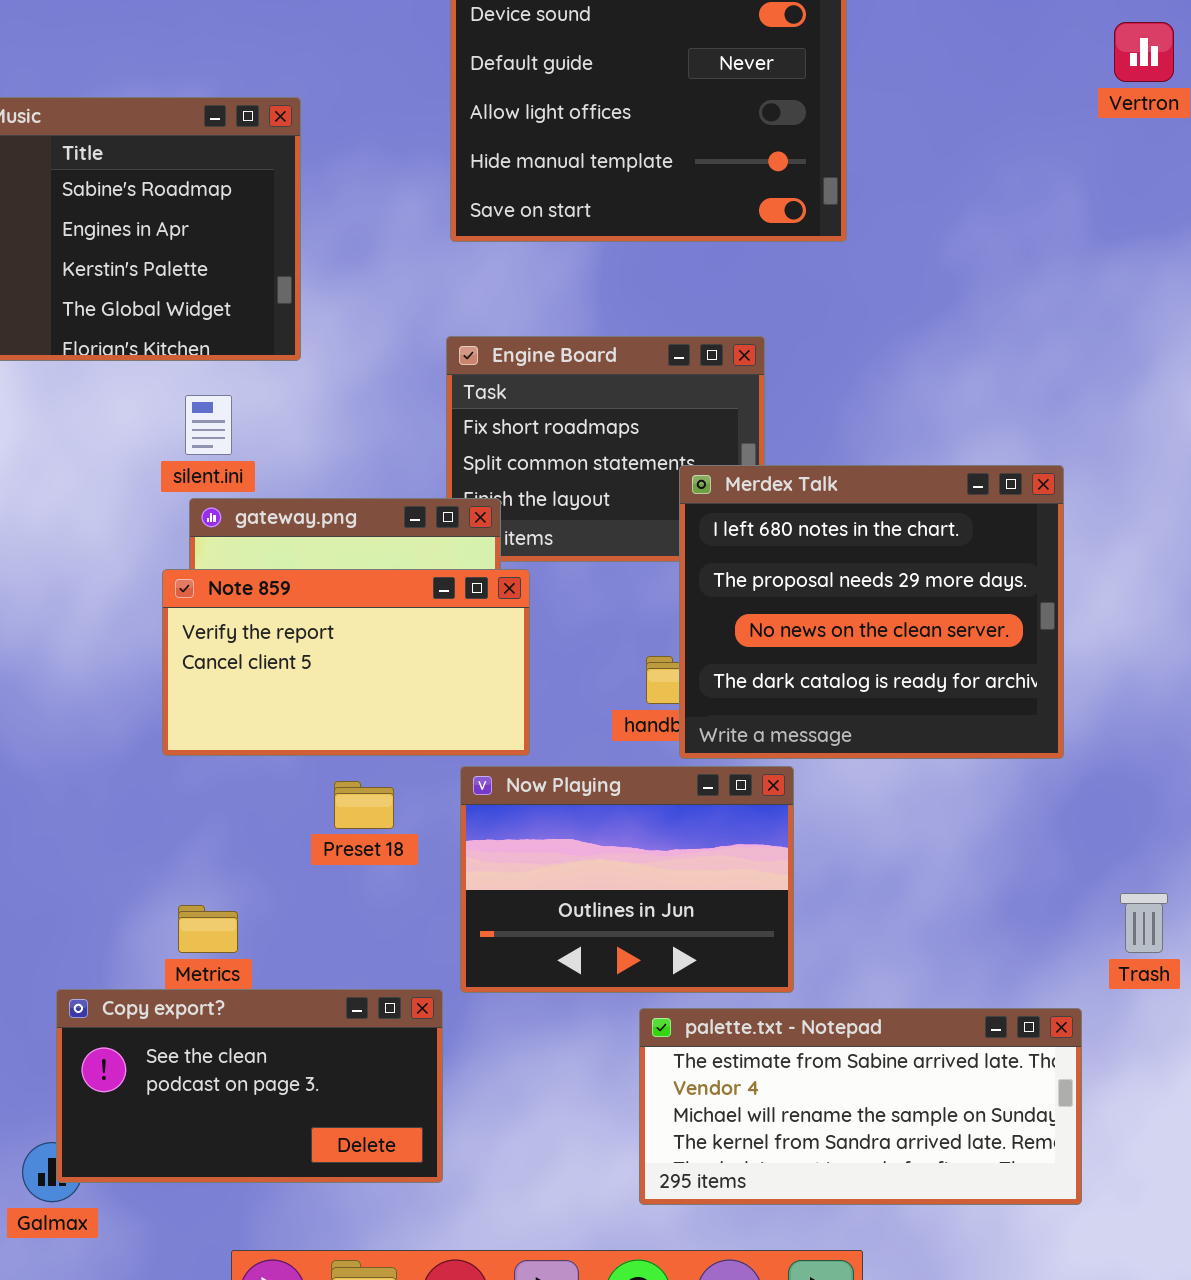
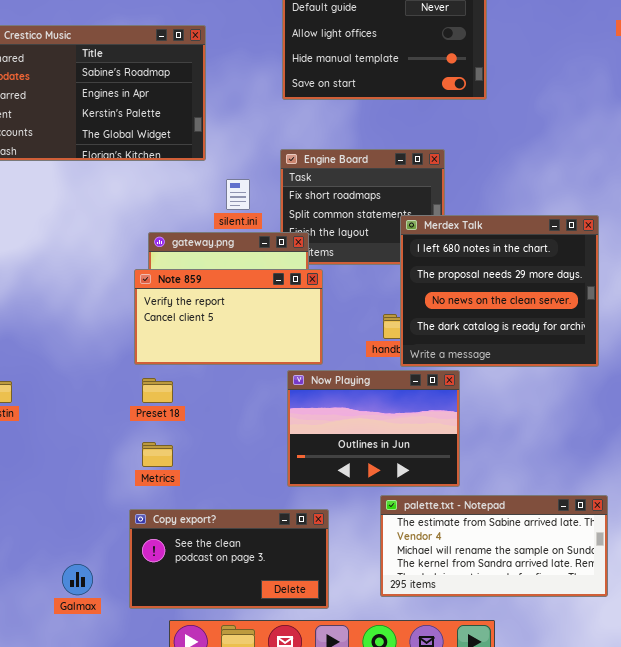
silent.ini: [185,395,232,455] -> [226,179,250,210], moved
Preset 18: [334,781,394,829] -> [142,378,173,403], moved
Copy export?: [56,989,443,1183] -> [129,509,329,609], moved

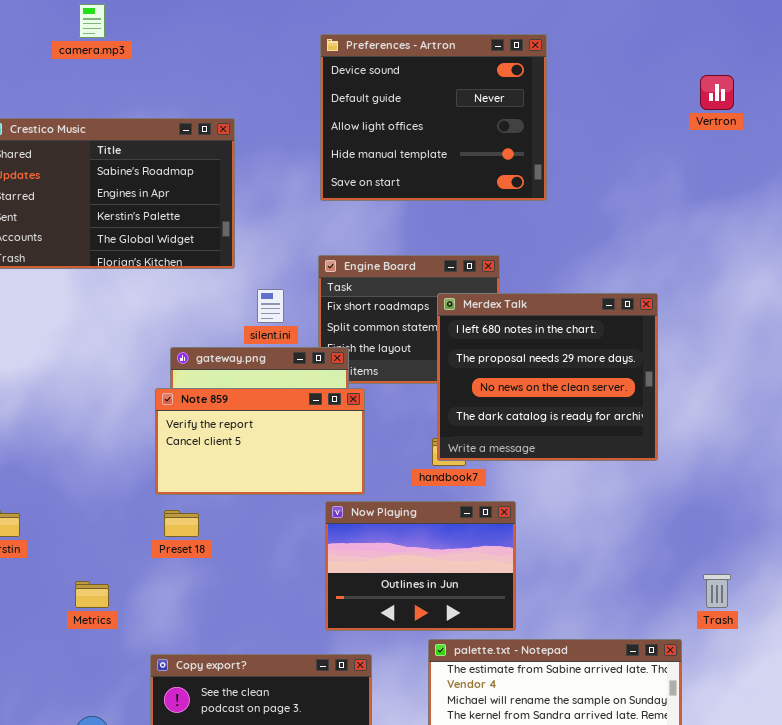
Merdex Talk: [400,215,599,367] -> [437,293,658,461], moved
Metrics: [142,442,173,467] -> [75,581,109,608], moved

